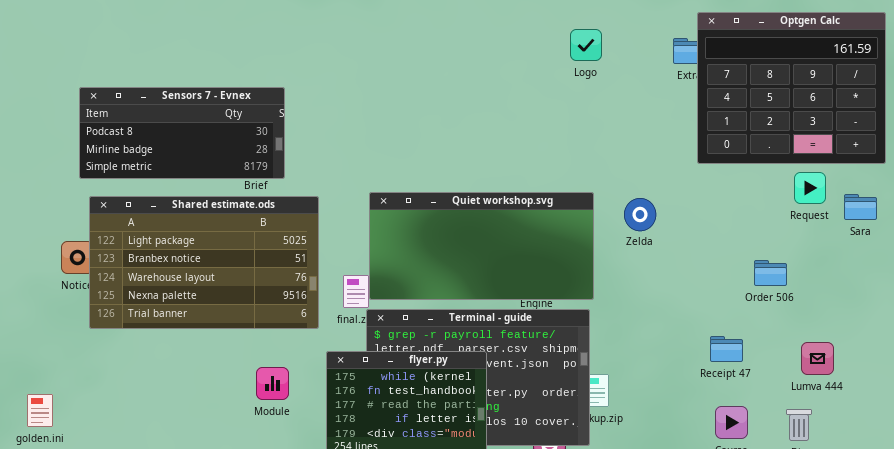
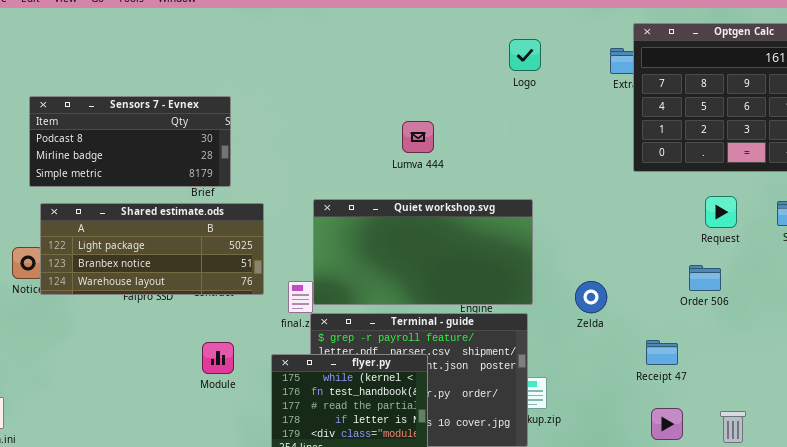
Request: [794,172,826,204] -> [705,196,737,228], moved
Shared estimate.ods: [89,196,319,329] -> [40,203,264,295], resized
Zelda: [624,198,656,231] -> [575,281,607,313], moved
Lumva 444: [801,342,834,375] -> [402,121,434,153], moved
Module: [256,367,289,400] -> [202,342,234,374], moved

